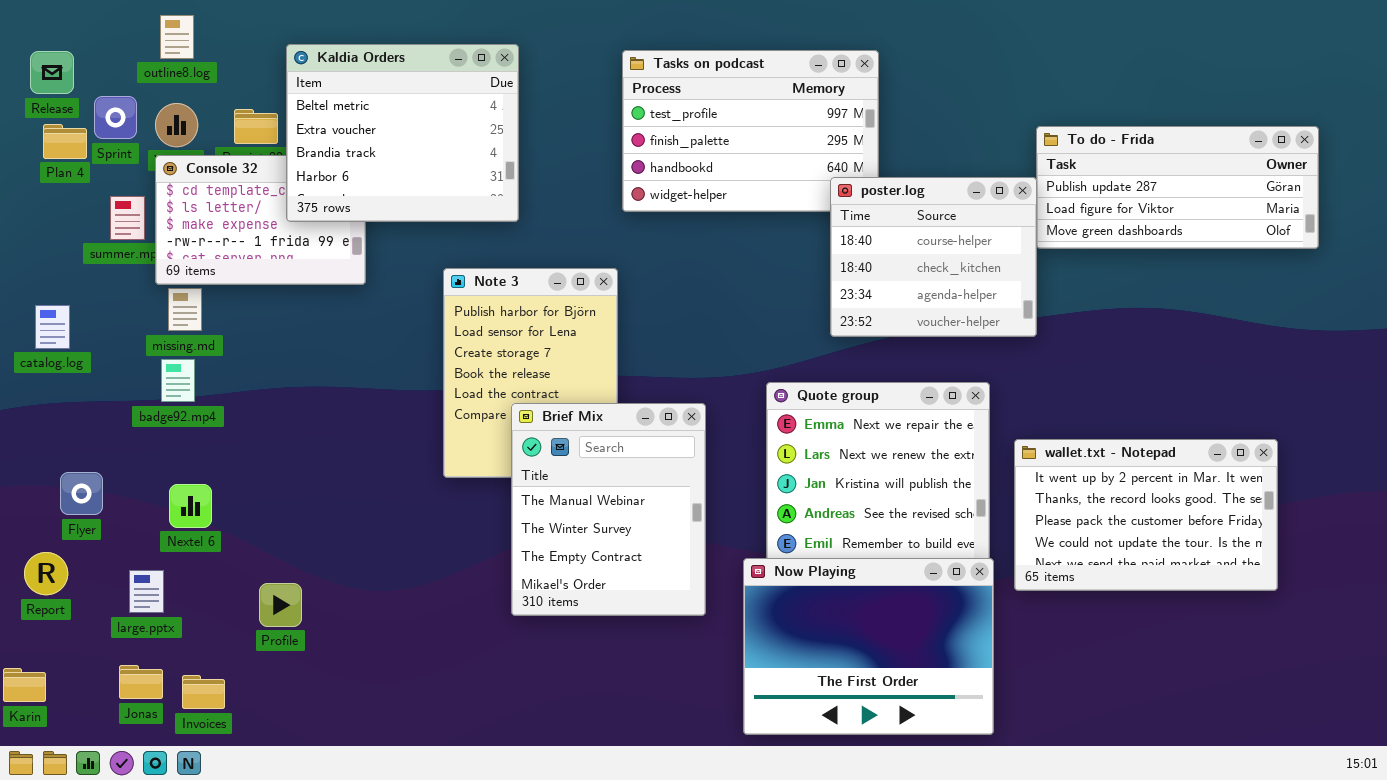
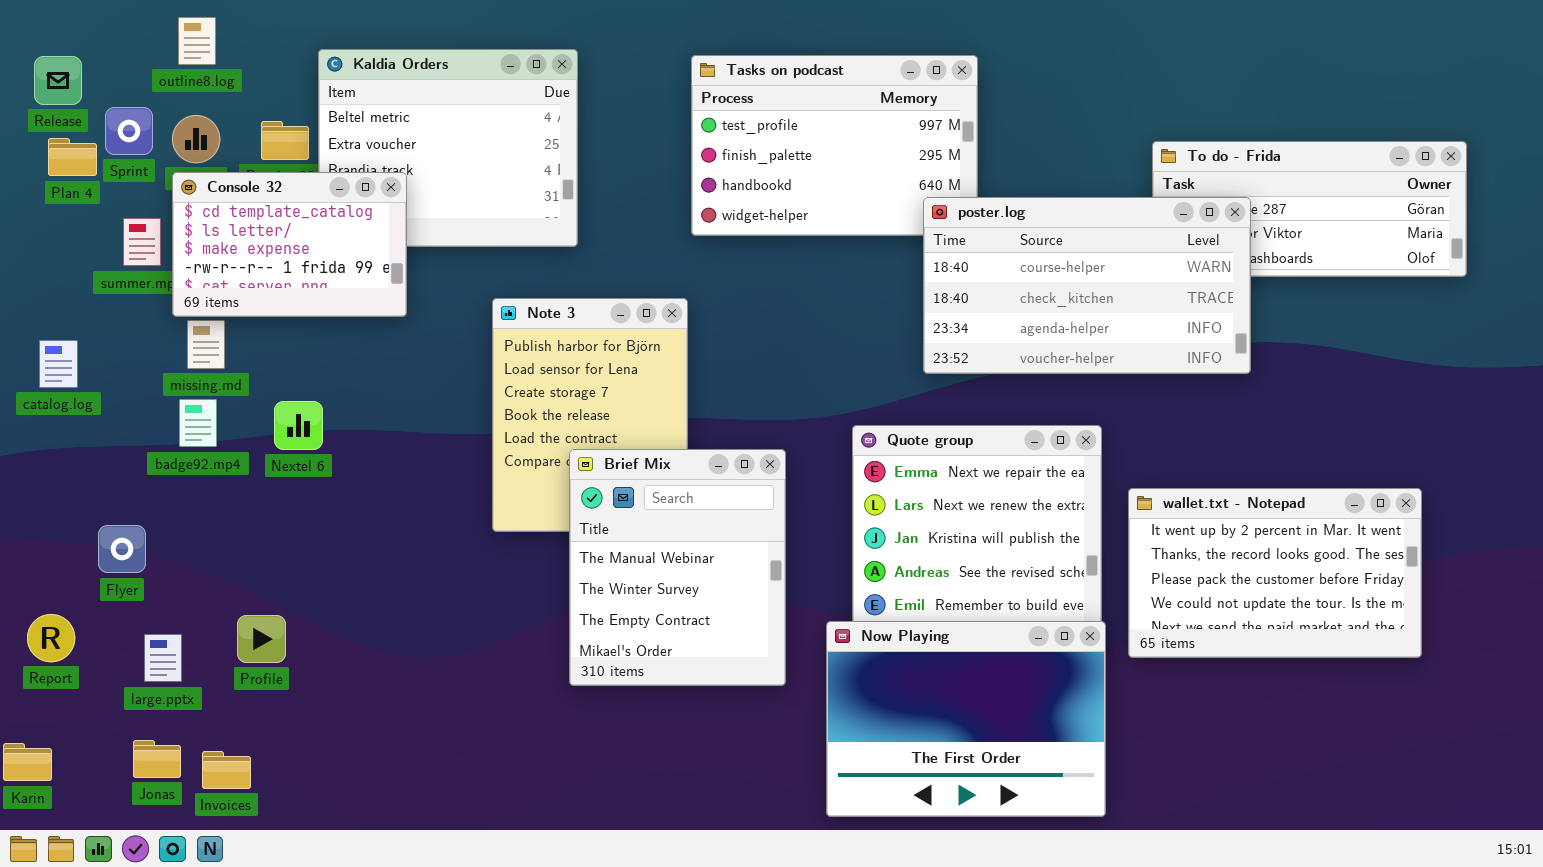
Console 32: [155,155,366,285] -> [172,172,407,317], raised
poster.log: [830,177,1037,337] -> [923,197,1251,374], resized
Flyer: [60,472,103,515] -> [98,525,146,573], moved
Nextel 6: [169,484,212,528] -> [274,401,323,450], moved
Profile: [259,583,302,627] -> [237,615,286,663], moved

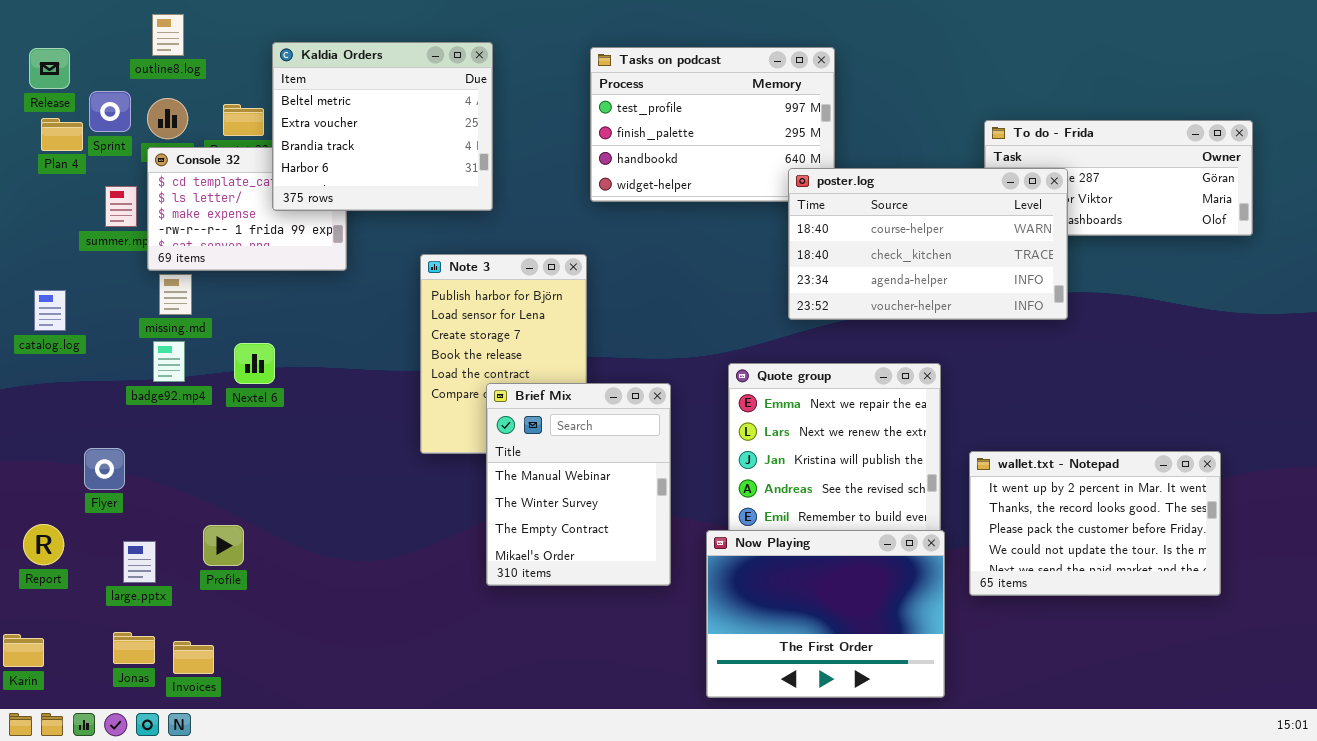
Kaldia Orders: [318,49,578,247] -> [272,42,493,211], raised
wallet.txt - Notepad: [1128,488,1422,658] -> [969,451,1221,596], moved

